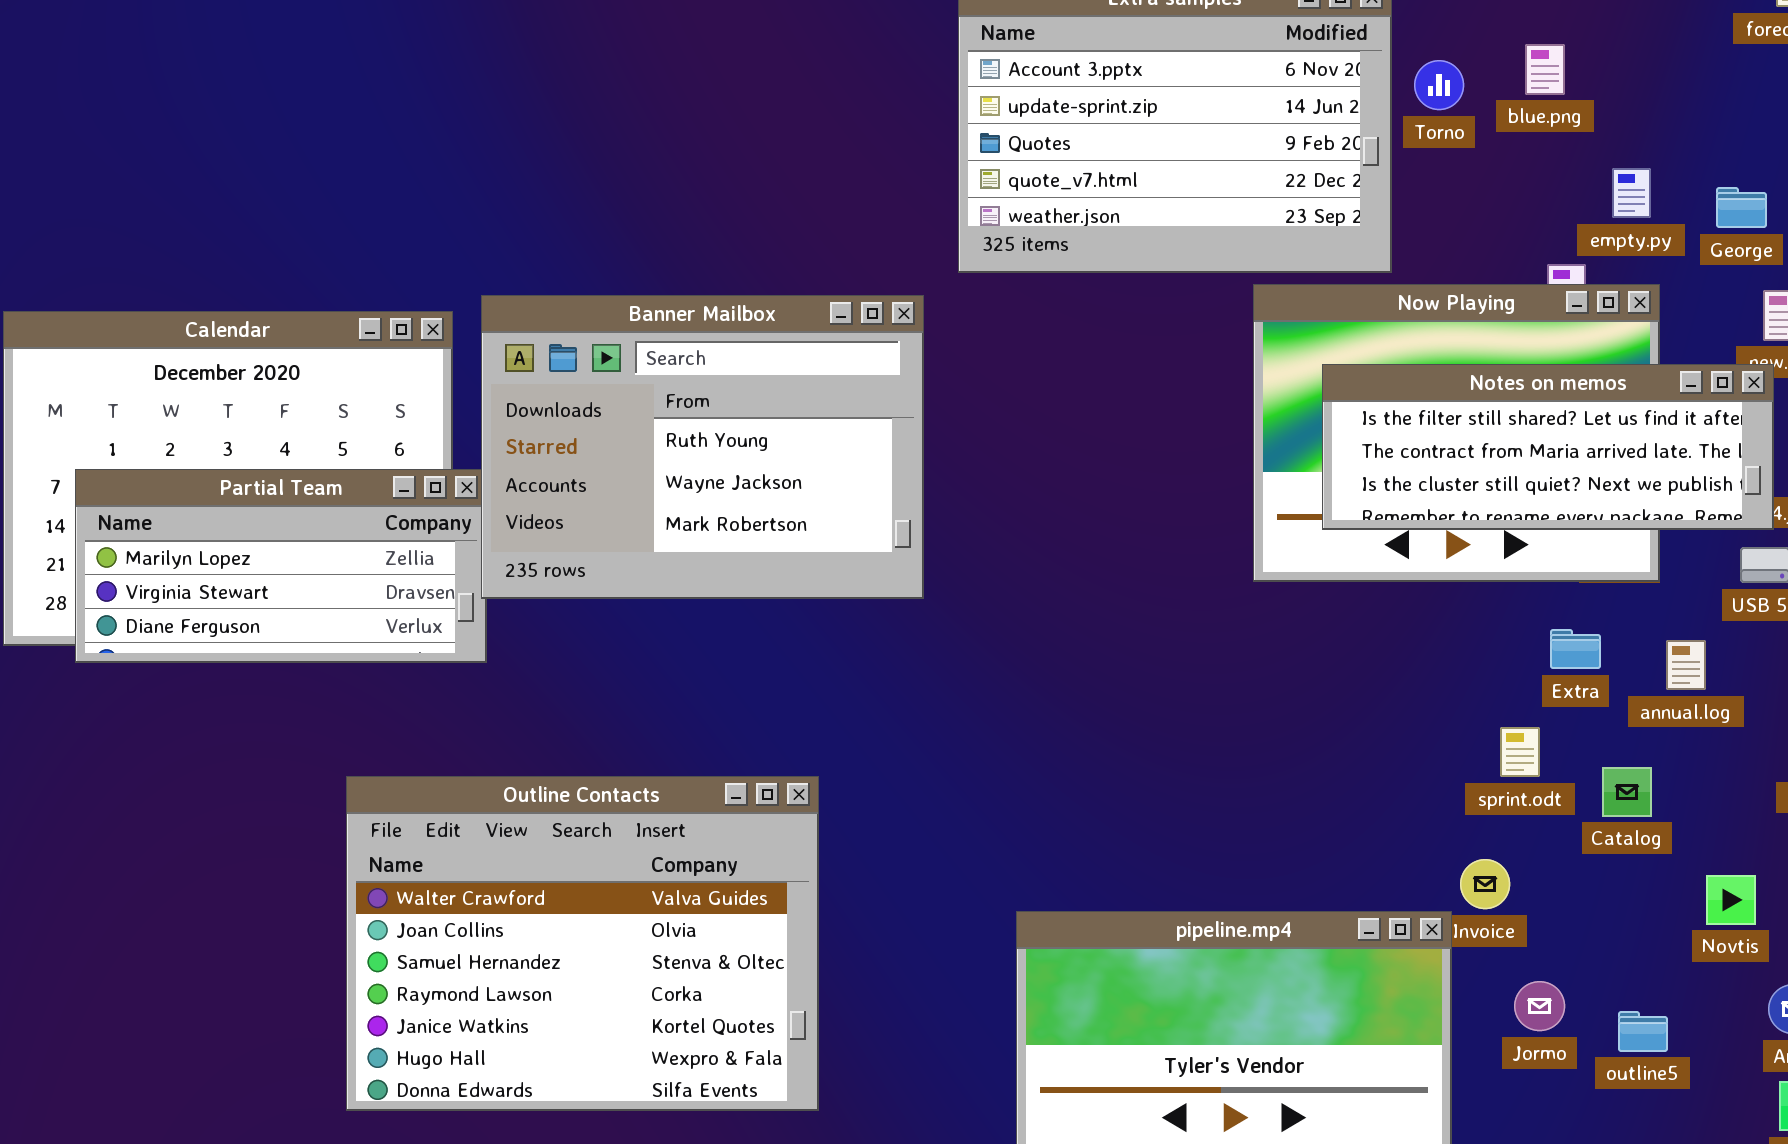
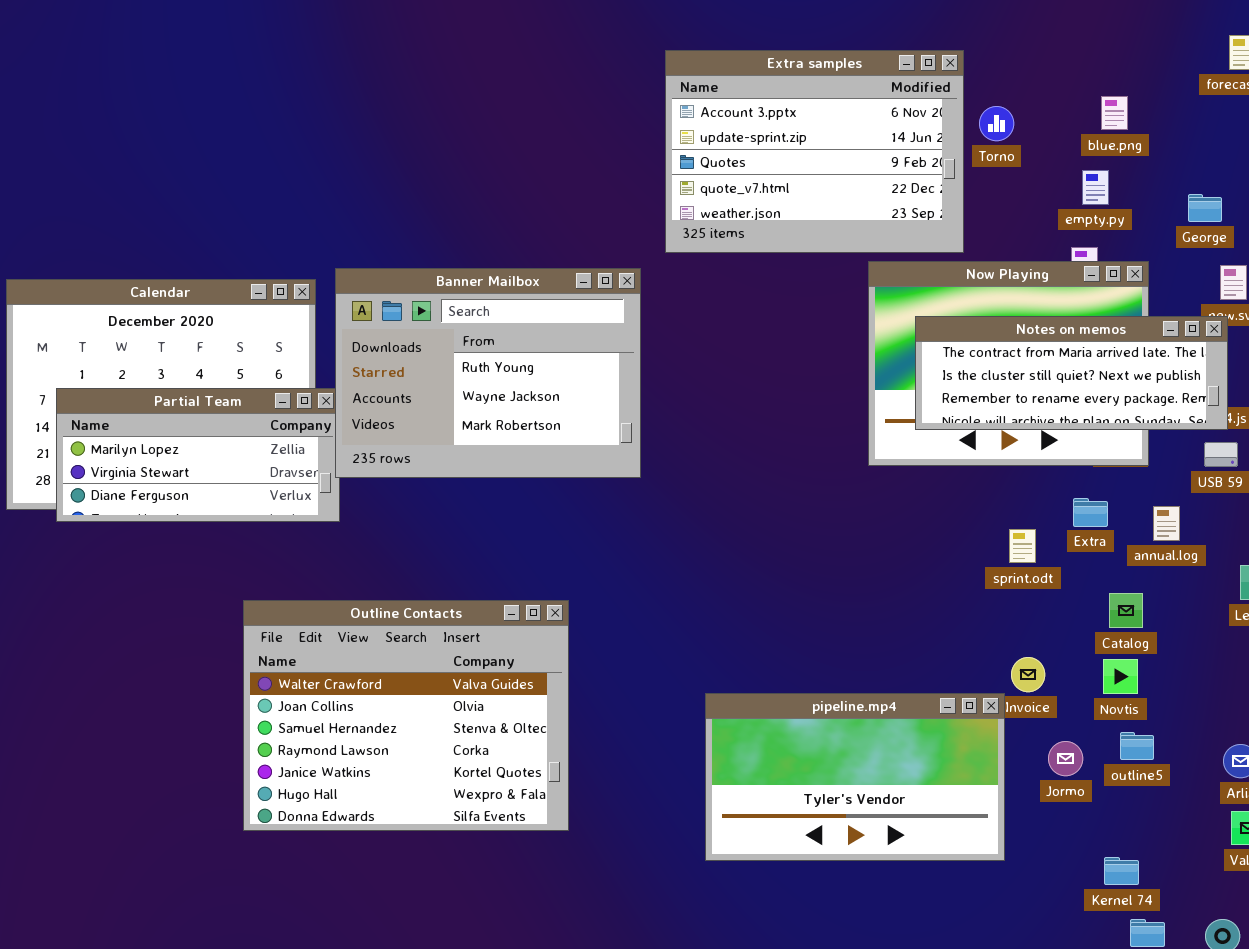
blue.png: [1525,44,1565,95] -> [1101,96,1128,130], moved
empty.py: [1612,168,1651,218] -> [1082,170,1109,205], moved
Notes on memos: [1322,364,1774,530] -> [915,316,1228,430], scrolled down 1 row
sprint.odt: [1500,727,1540,777] -> [1009,529,1036,563], moved
Novtis: [1706,875,1756,925] -> [1103,659,1138,694], moved
outline5: [1618,1011,1668,1052] -> [1120,732,1154,760], moved

